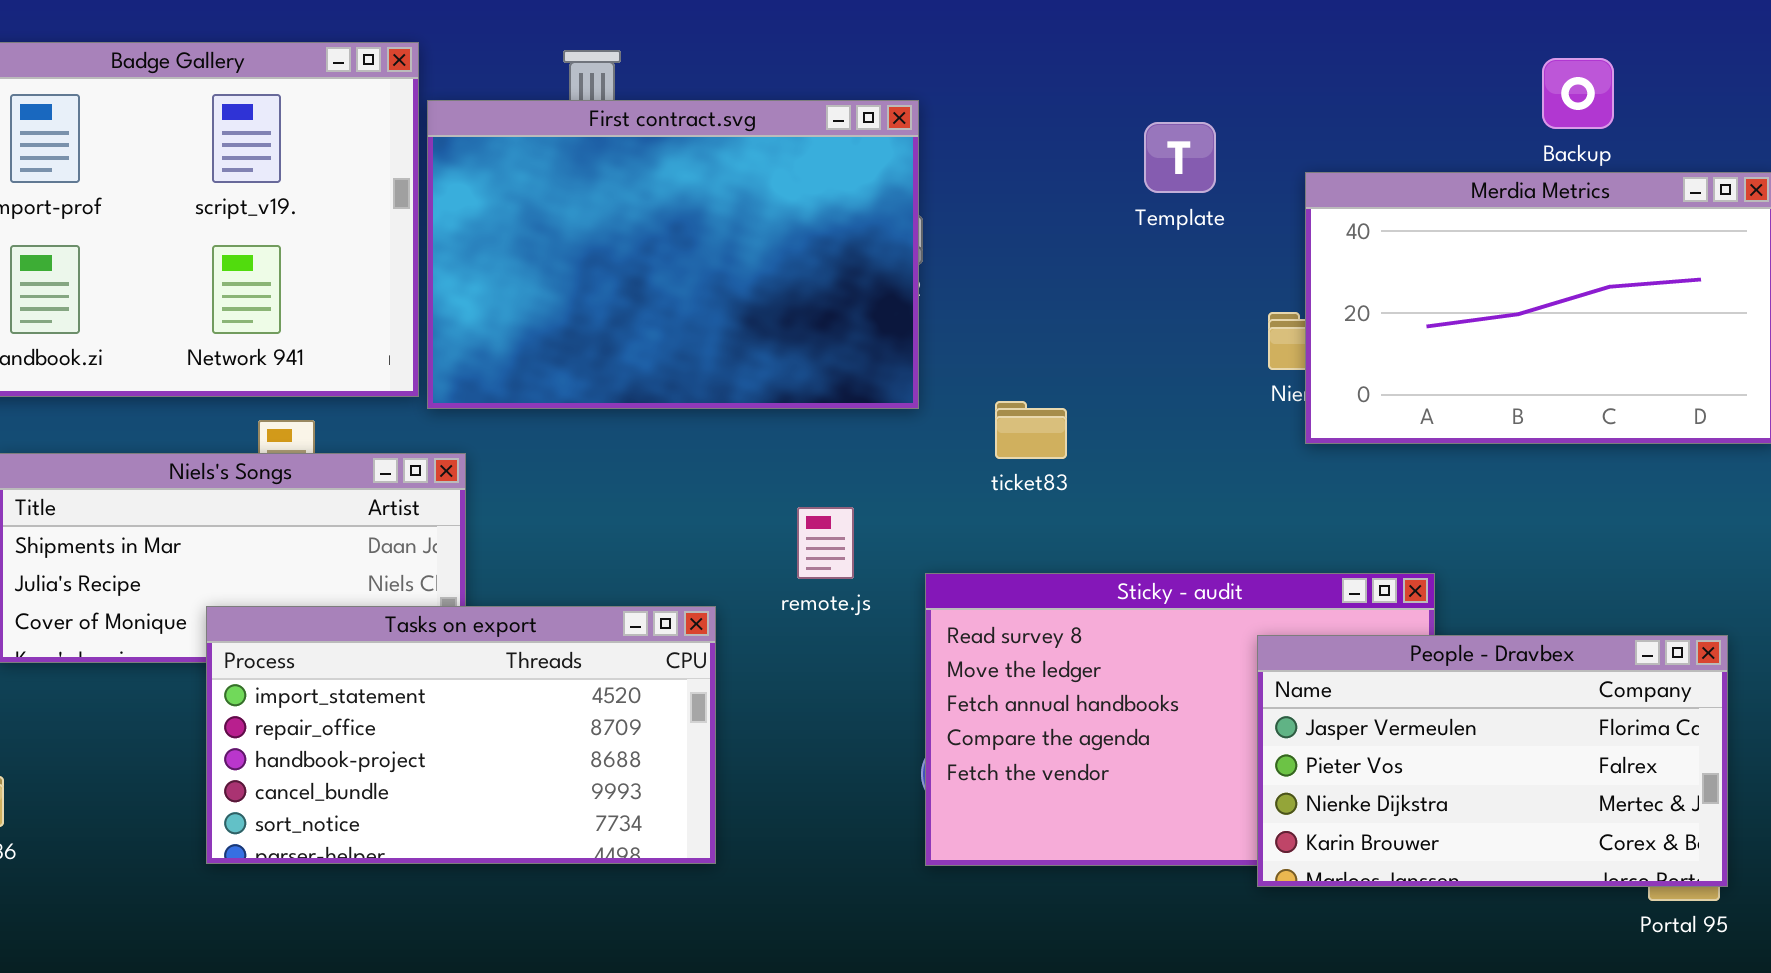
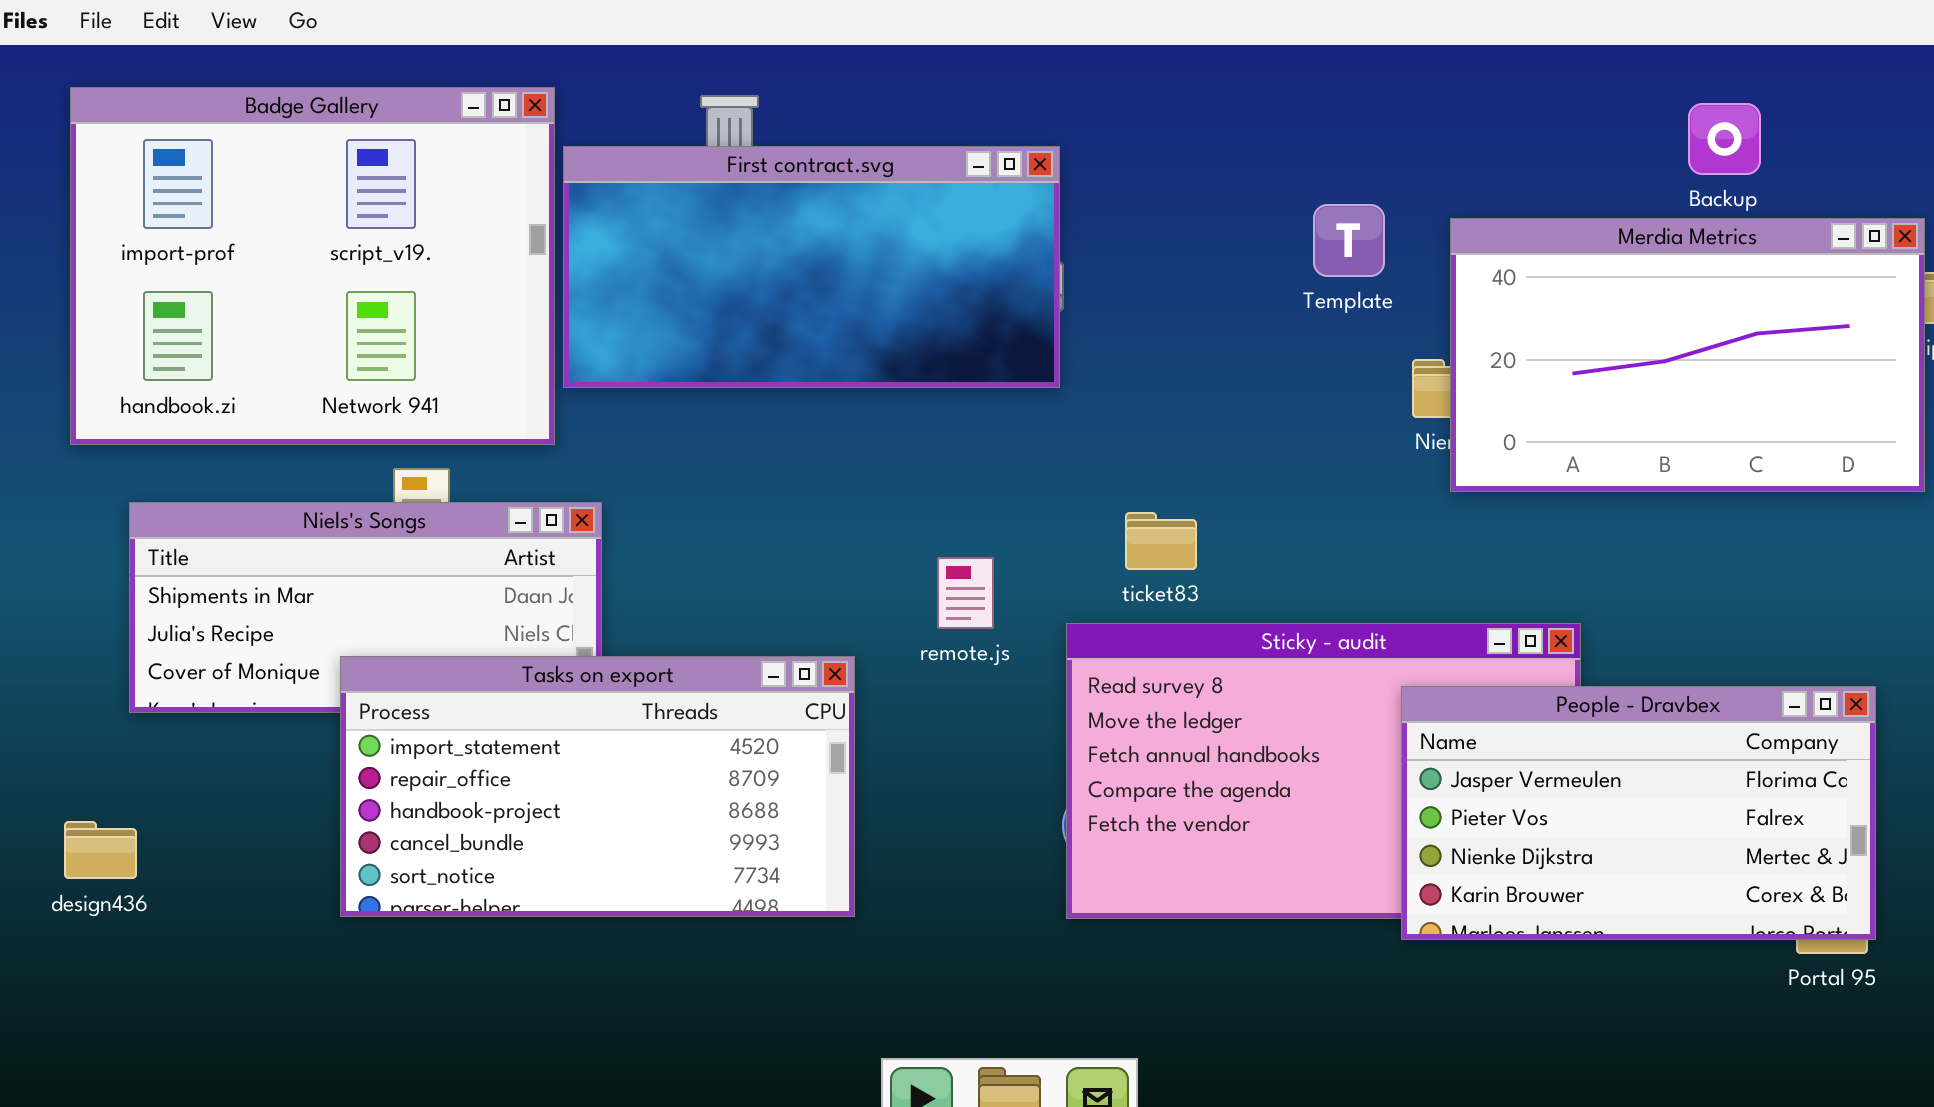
First contract.svg: [427,100,919,409] -> [563,146,1060,388], resized
Template: [1144,122,1216,193] -> [1313,204,1385,277], moved
ticket83: [995,401,1067,459] -> [1125,512,1197,570], moved

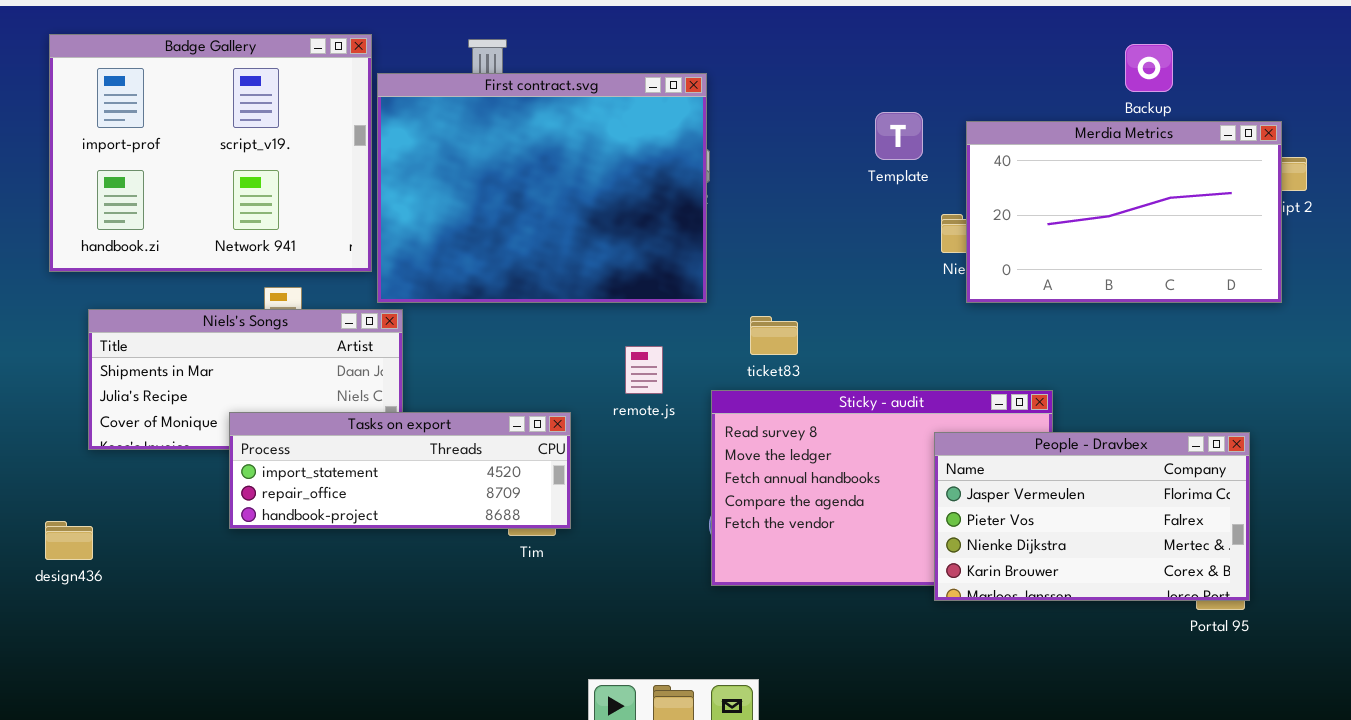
First contract.svg: [563,146,1060,388] -> [377,73,707,303], resized
Tasks on export: [340,656,855,917] -> [229,412,571,529], resized

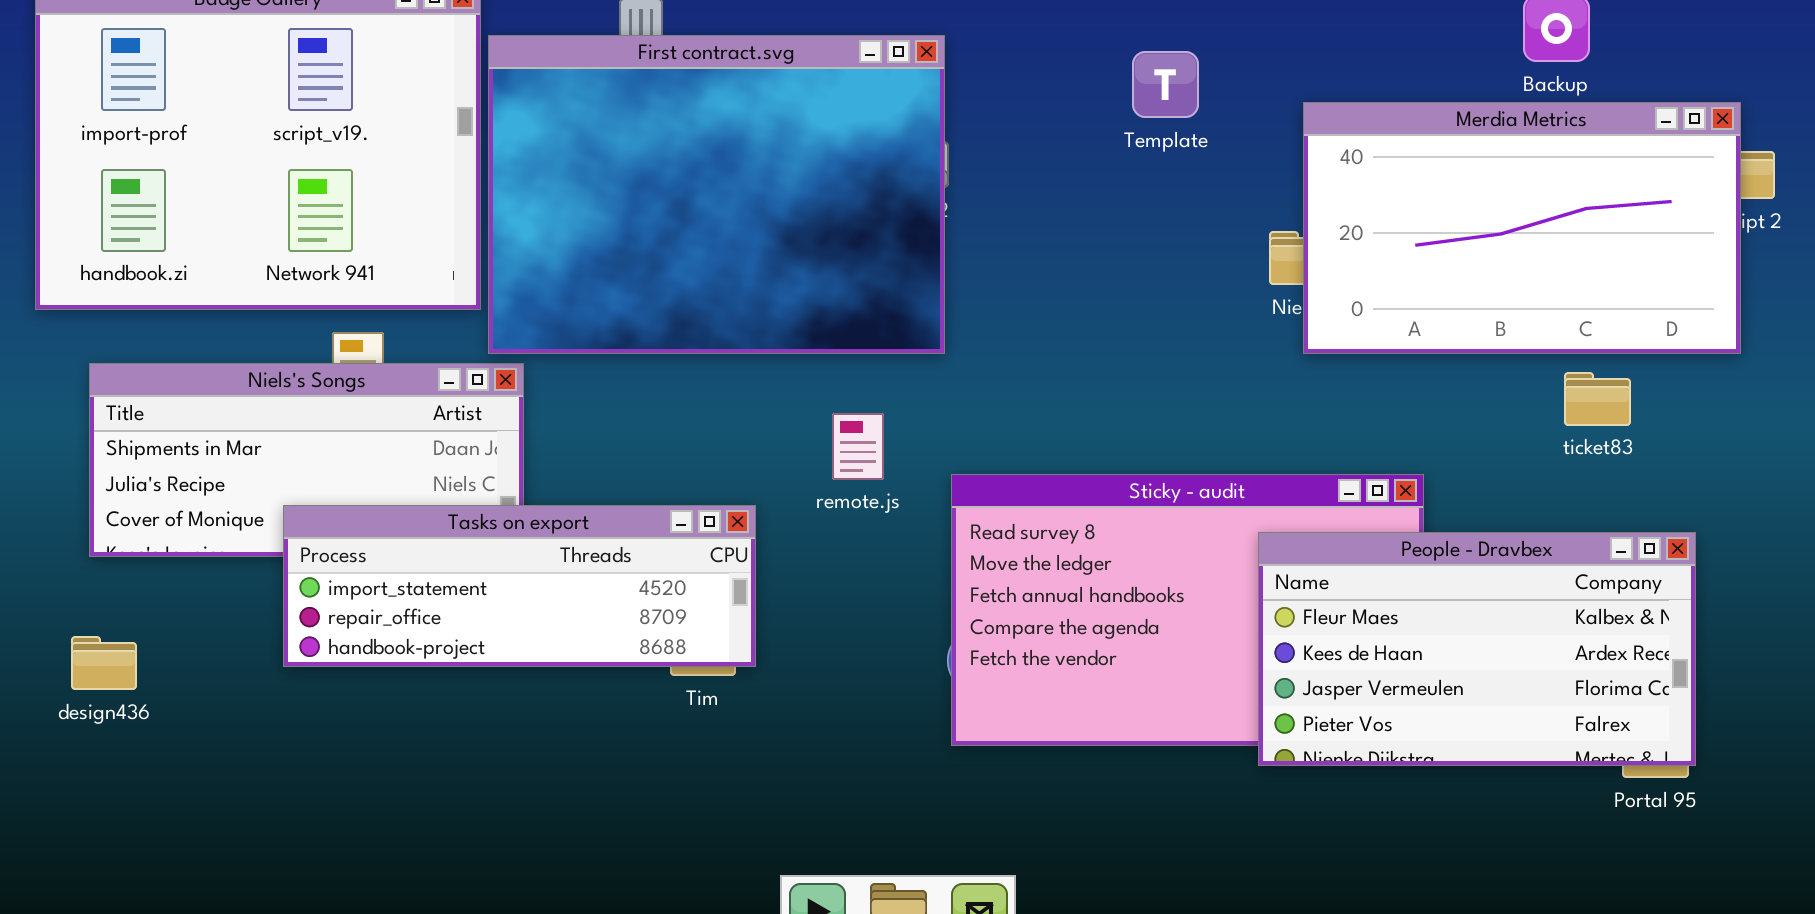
Template: [875,112,923,160] -> [1132,51,1199,118], moved
ticket83: [750,316,798,355] -> [1564,372,1631,426], moved
People - Dravbex: [934,432,1250,601] -> [1258,532,1696,766], scrolled up 2 rows
design436: [45,521,93,560] -> [71,636,137,690], moved

